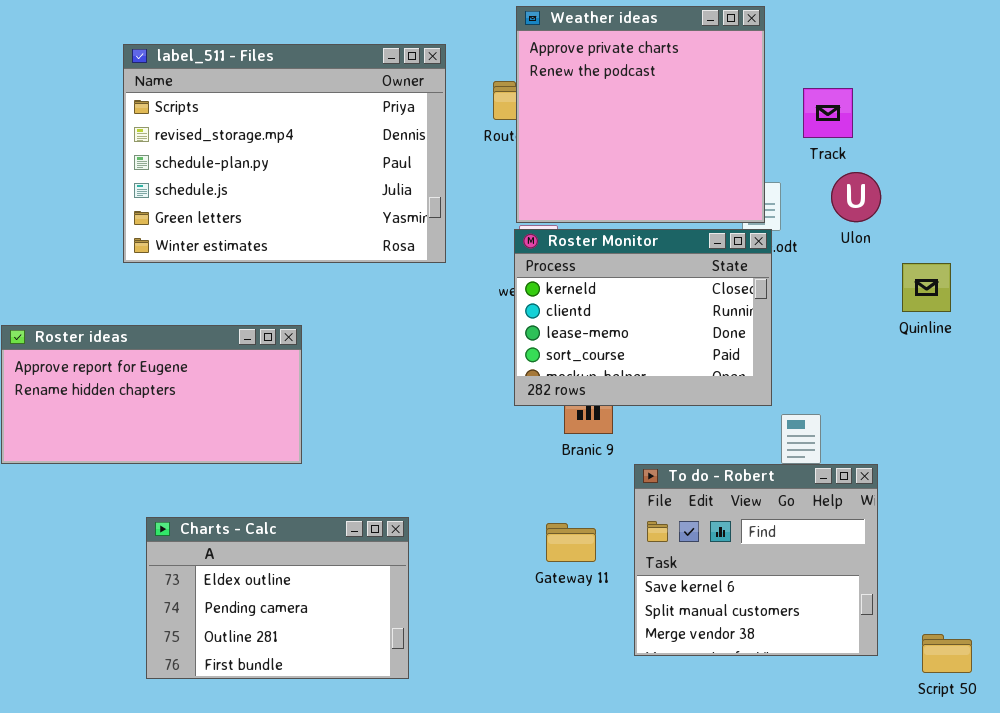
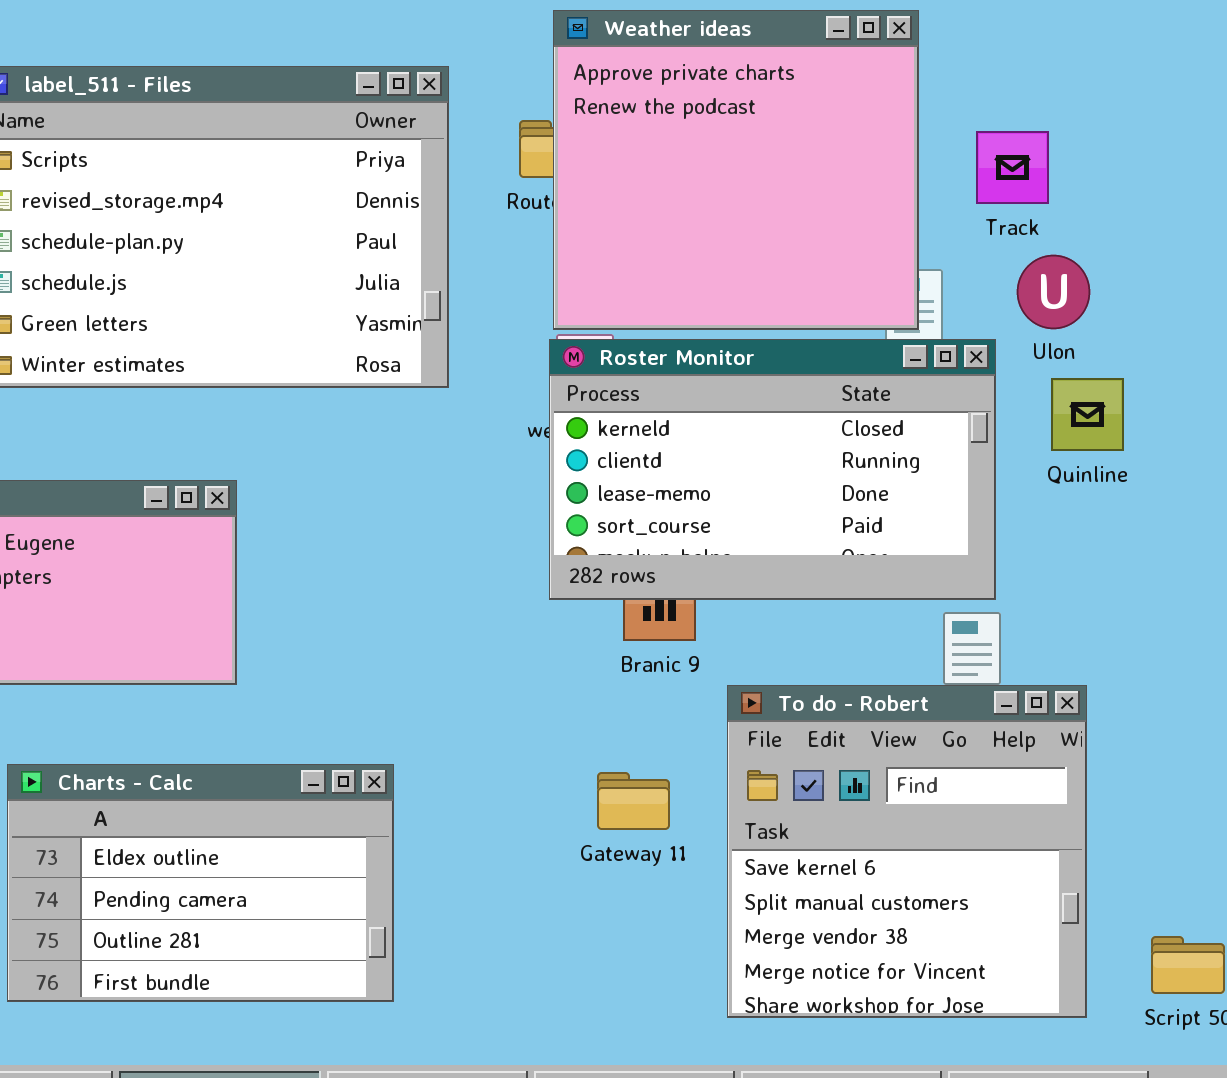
Roster Monitor: [514,229,772,406] -> [549,339,996,600], resized
Quinline: [902,263,951,312] -> [1051,378,1124,451], moved
To do - Robert: [634,464,878,656] -> [727,685,1087,1018], resized

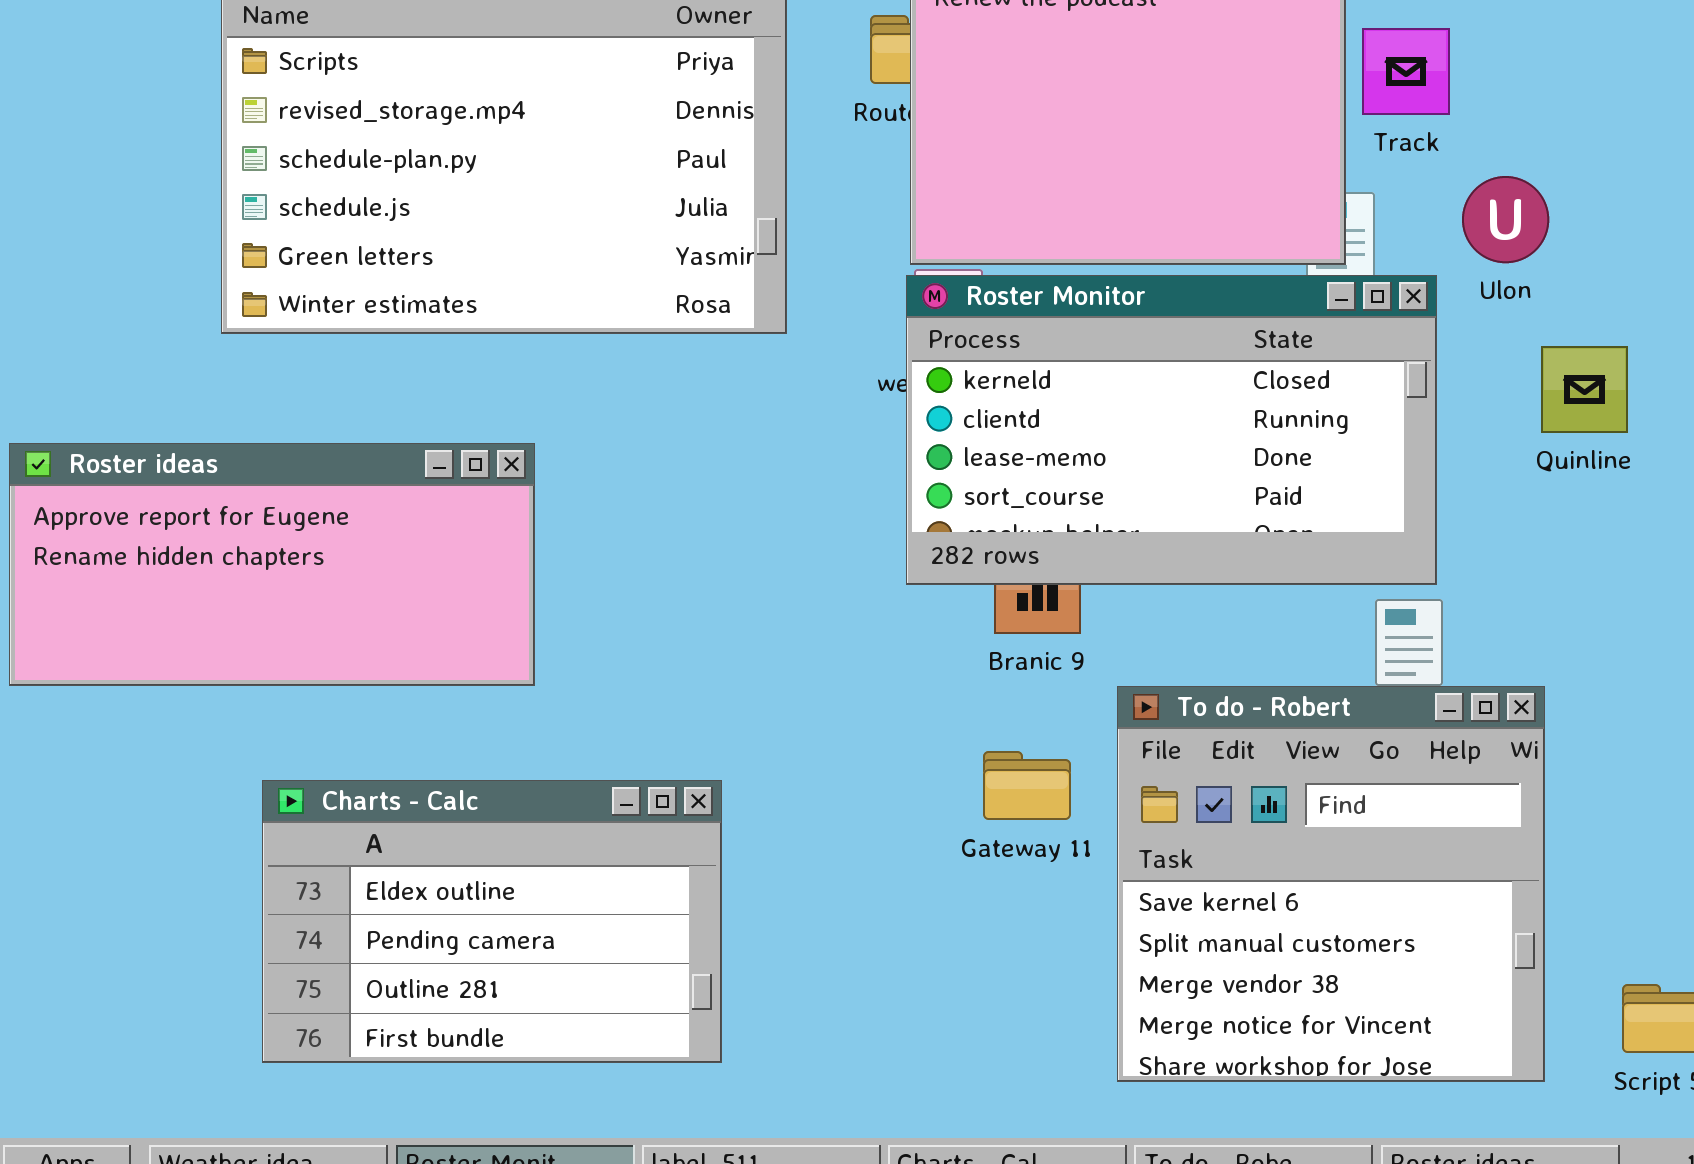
Track: [976,131,1049,204] -> [1362,28,1450,115], moved
Quinline: [1051,378,1124,451] -> [1541,346,1628,433], moved
Gateway 11: [597,772,670,830] -> [983,751,1071,820], moved

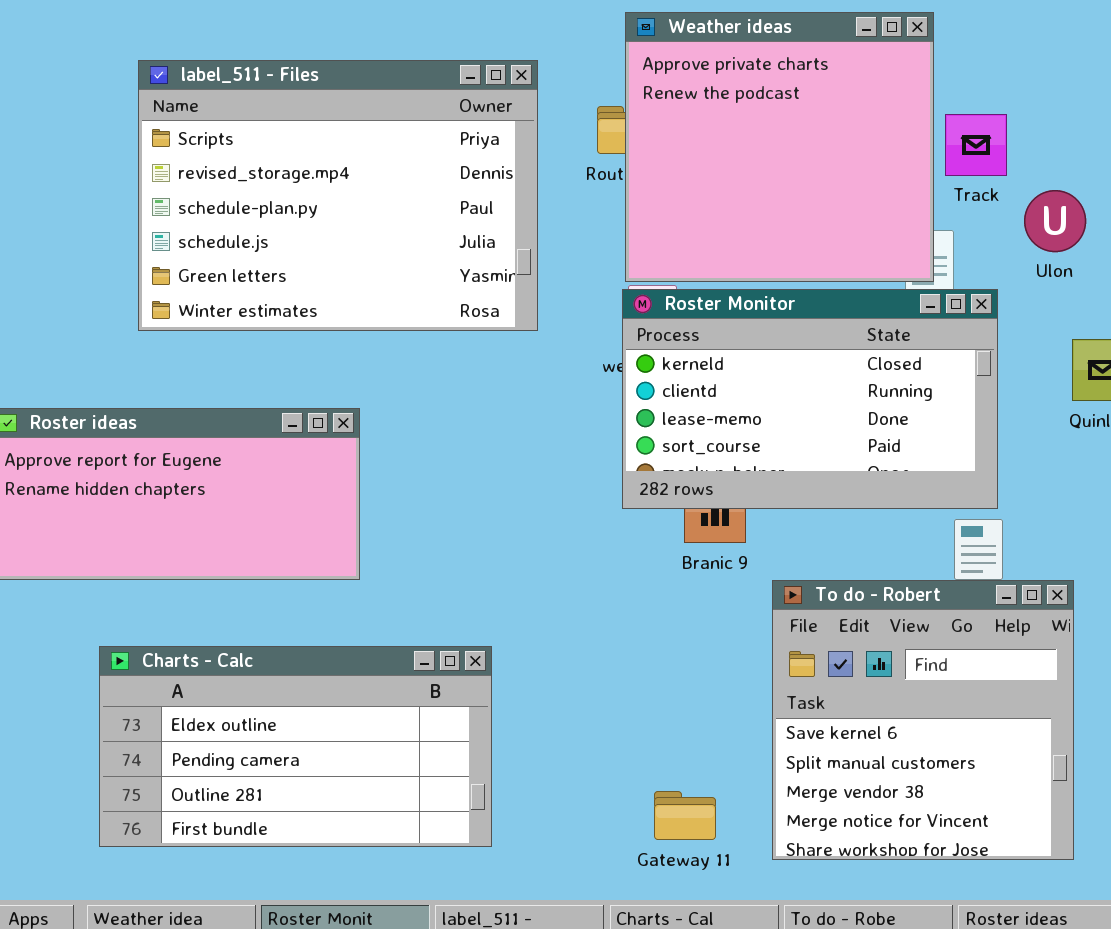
Ulon: [1462,176,1549,263] -> [1024,190,1086,252], moved
Gateway 11: [983,751,1071,820] -> [654,791,716,840], moved
Charts - Calc: [262,780,722,1063] -> [99,646,492,847], resized

